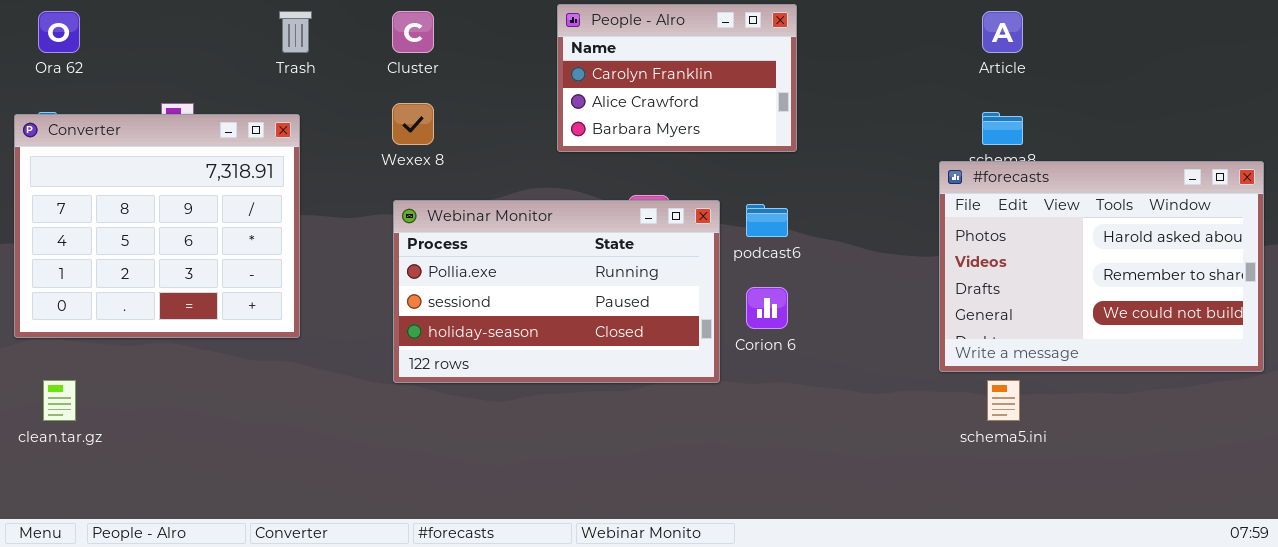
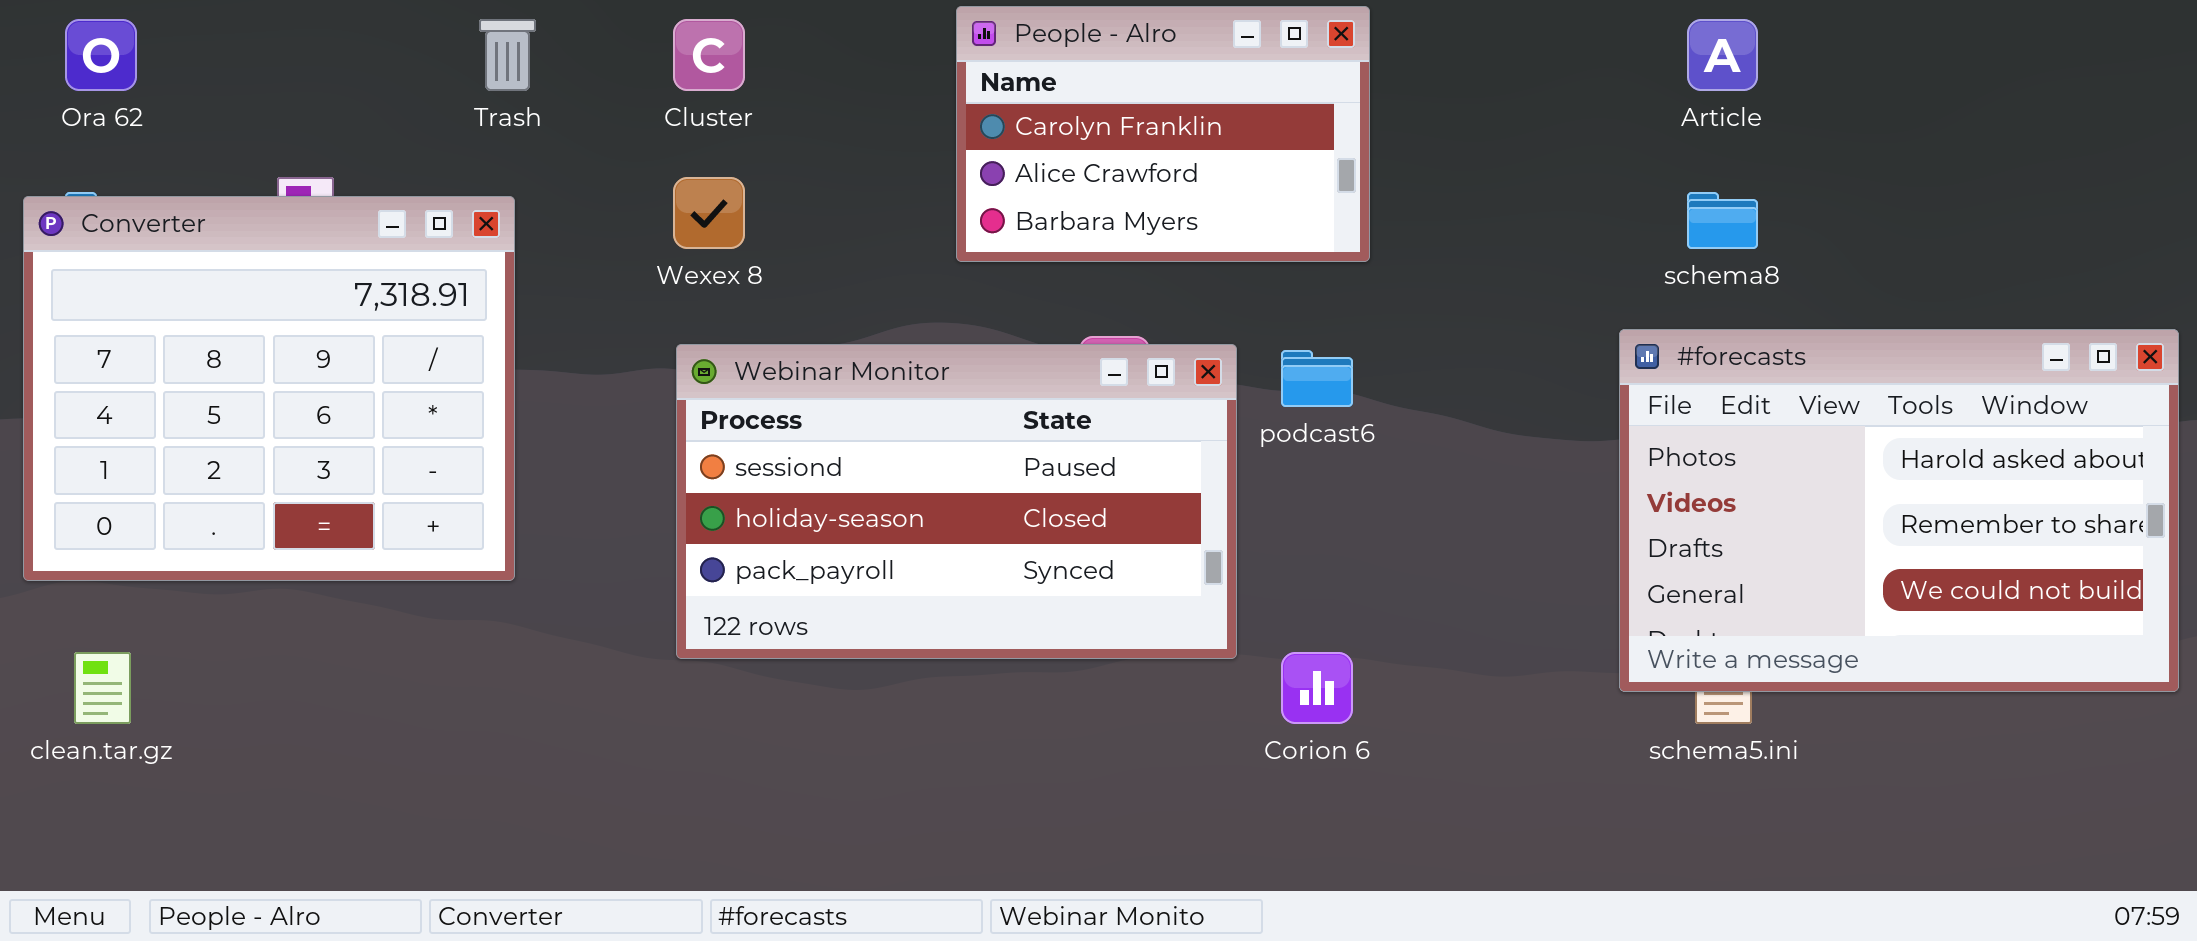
#forecasts: [939,161,1264,372] -> [1619,329,2179,692], moved
Webinar Monitor: [393,200,720,383] -> [676,344,1237,659], scrolled down 1 row
Corion 6: [746,287,788,329] -> [1281,652,1353,724], moved

